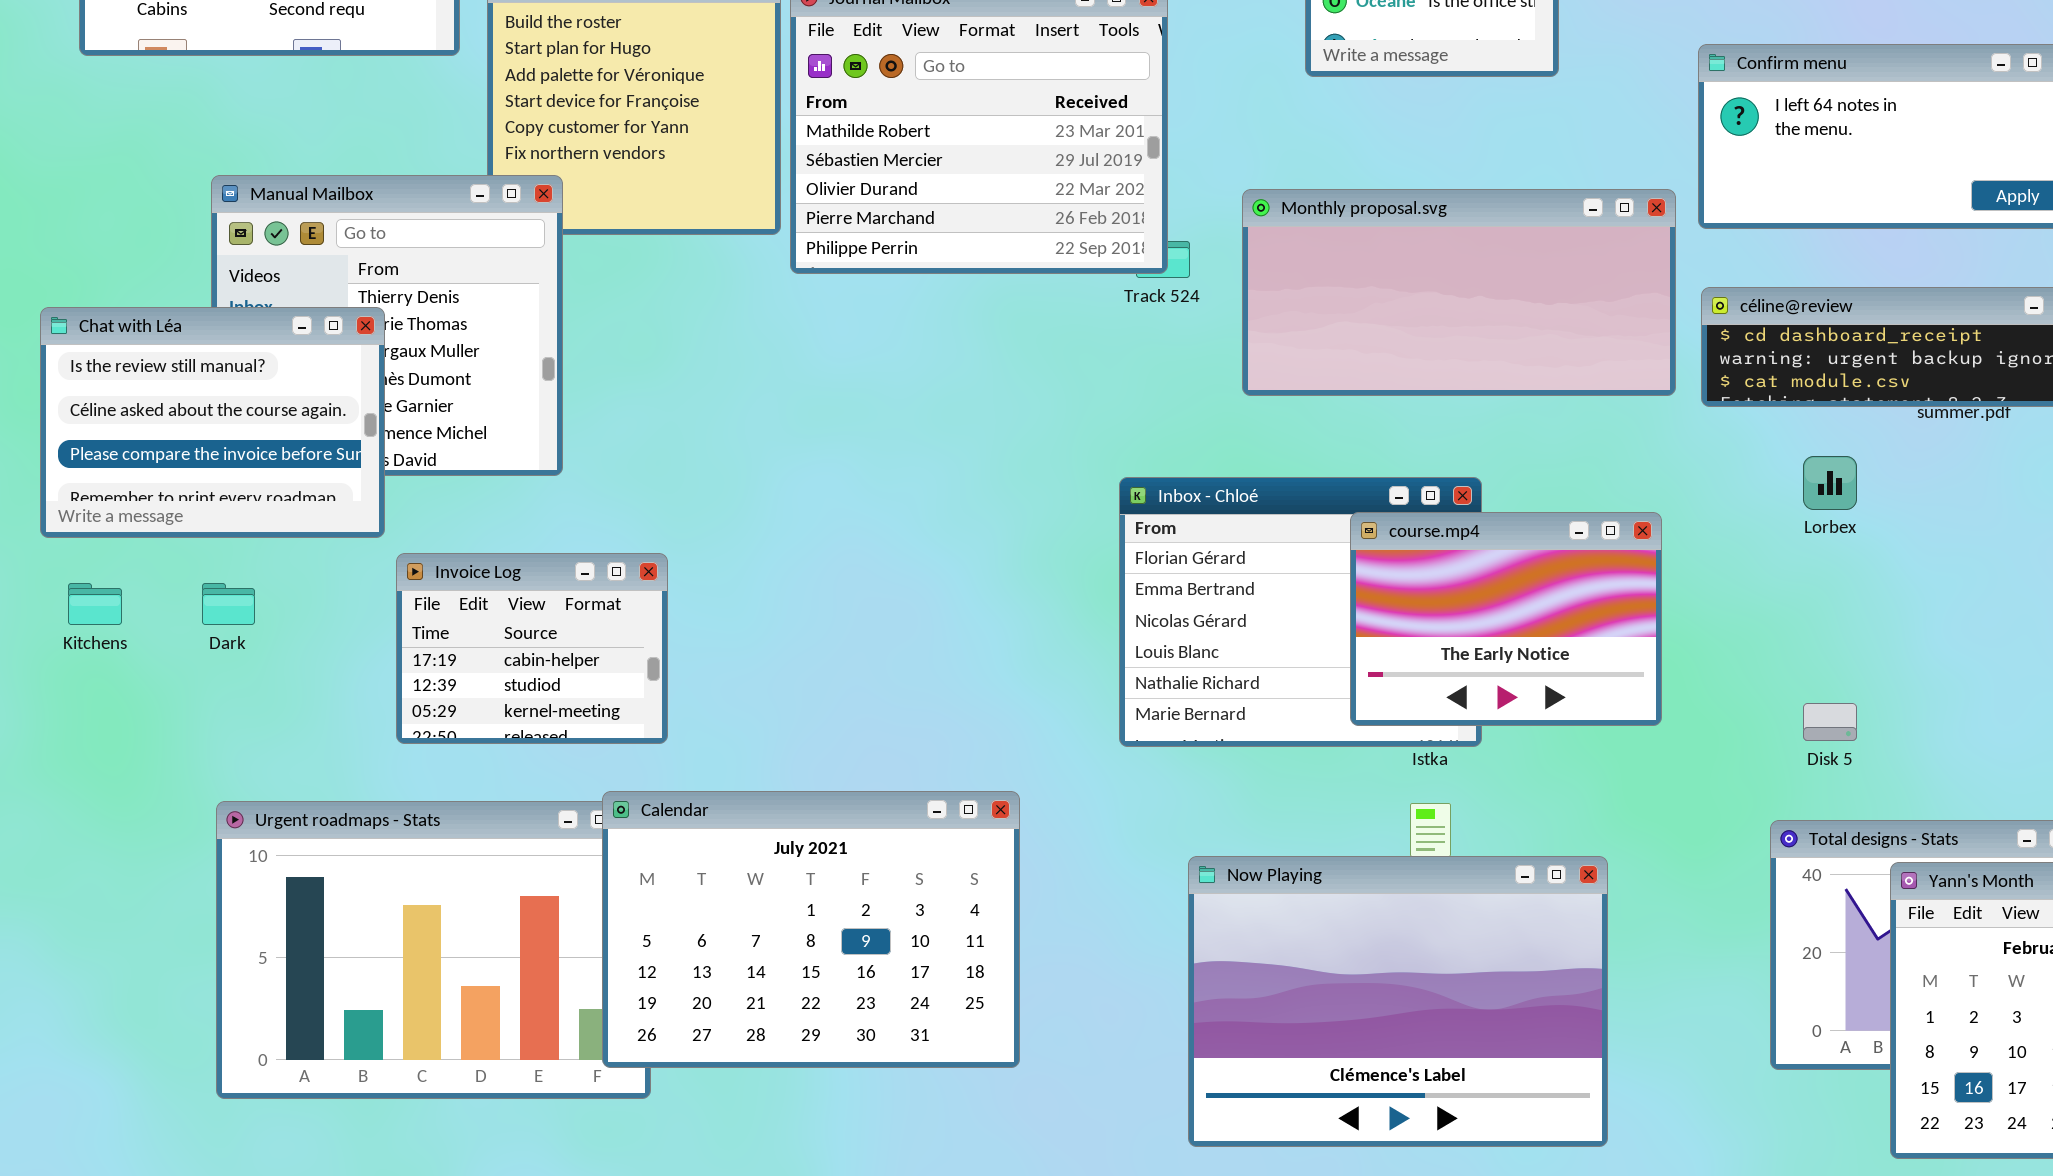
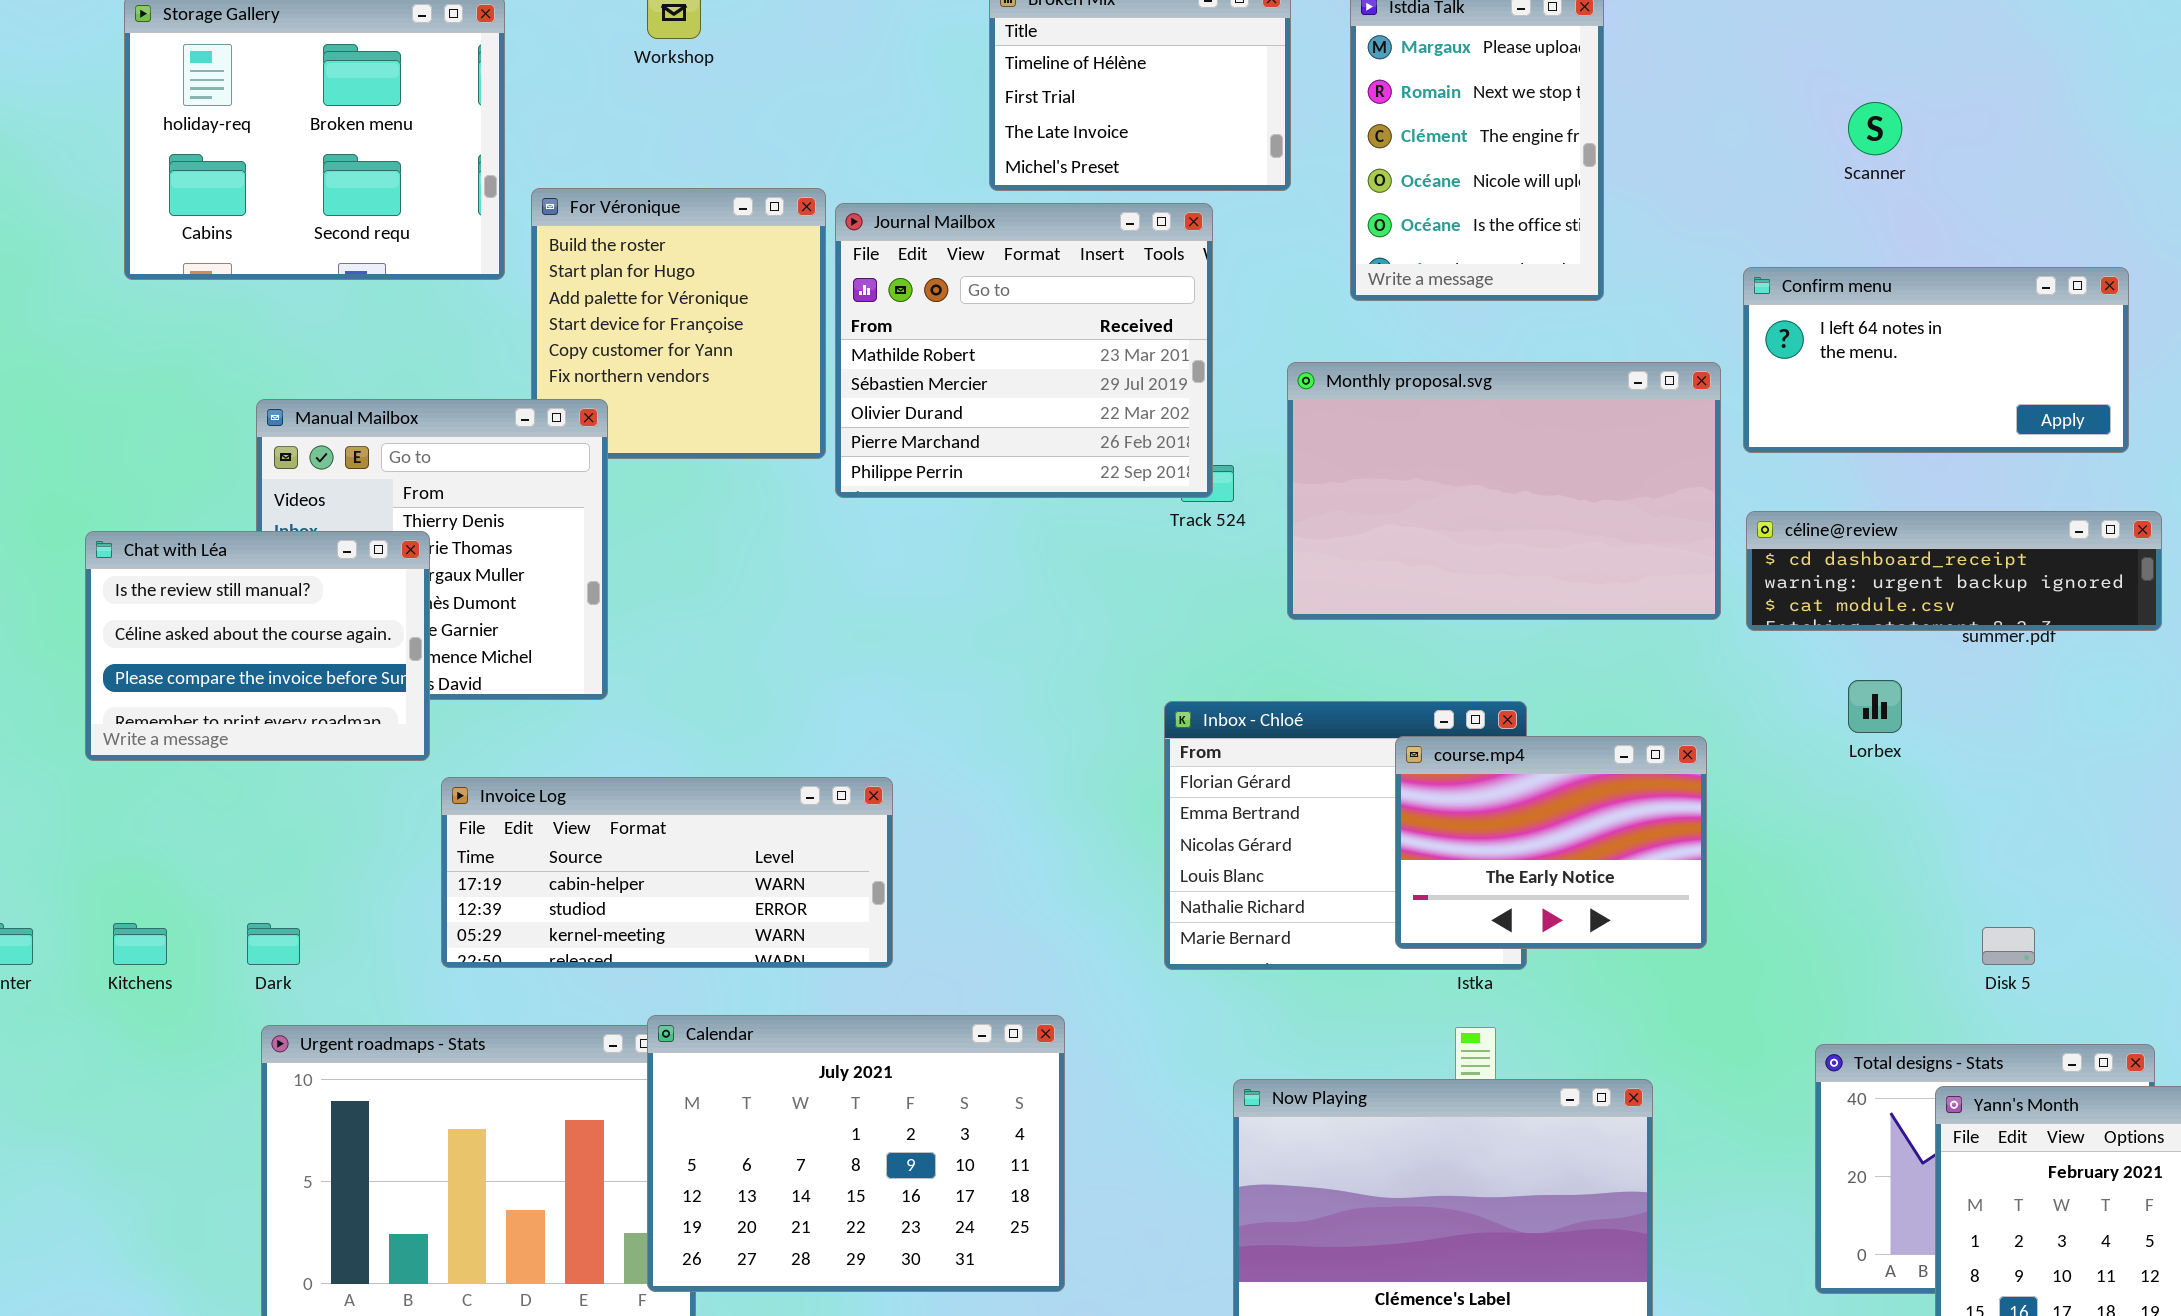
Monthly proposal.svg: [1242,189,1676,396] -> [1287,362,1721,620], resized
Invoice Log: [396,553,668,744] -> [441,777,893,968], resized
Kitchens: [68,583,122,625] -> [113,923,167,965], moved
Dark: [202,583,255,625] -> [247,923,300,965], moved
Disk 5: [1803,703,1857,741] -> [1982,927,2035,965], moved

